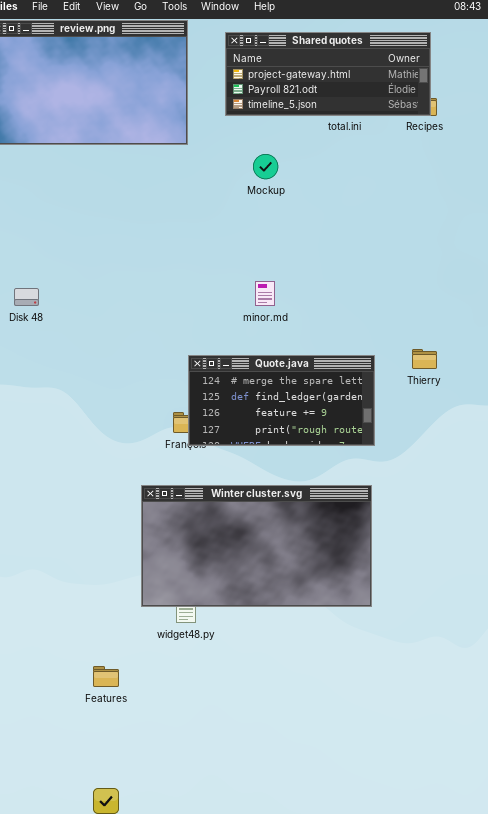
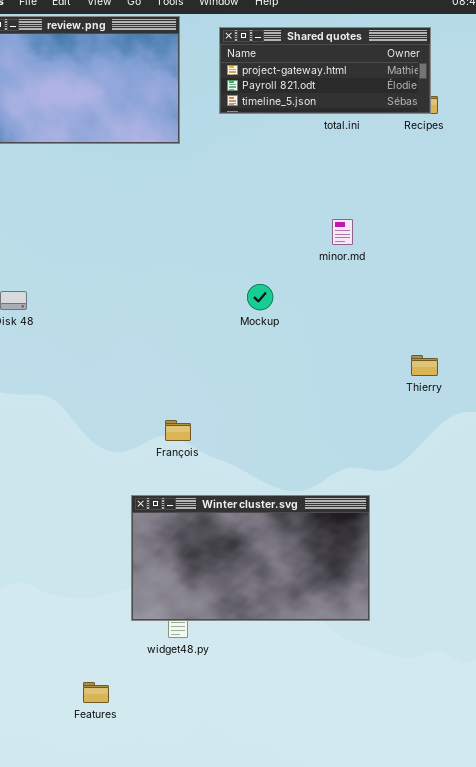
Mockup: [253,154,278,179] -> [247,284,273,310], moved
minor.md: [255,281,275,306] -> [332,219,353,245], moved
Quote.java: [188,355,375,446] -> none, closed

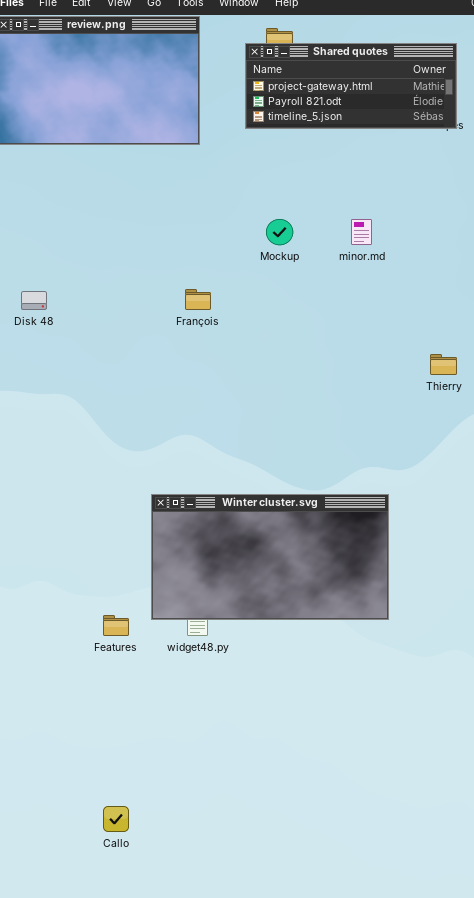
Shared quotes: [219,27,431,114] -> [245,43,457,129], moved
Mockup: [247,284,273,310] -> [266,219,293,245], moved
François: [165,420,191,441] -> [185,289,211,310], moved
Features: [83,682,109,703] -> [103,615,129,636], moved

